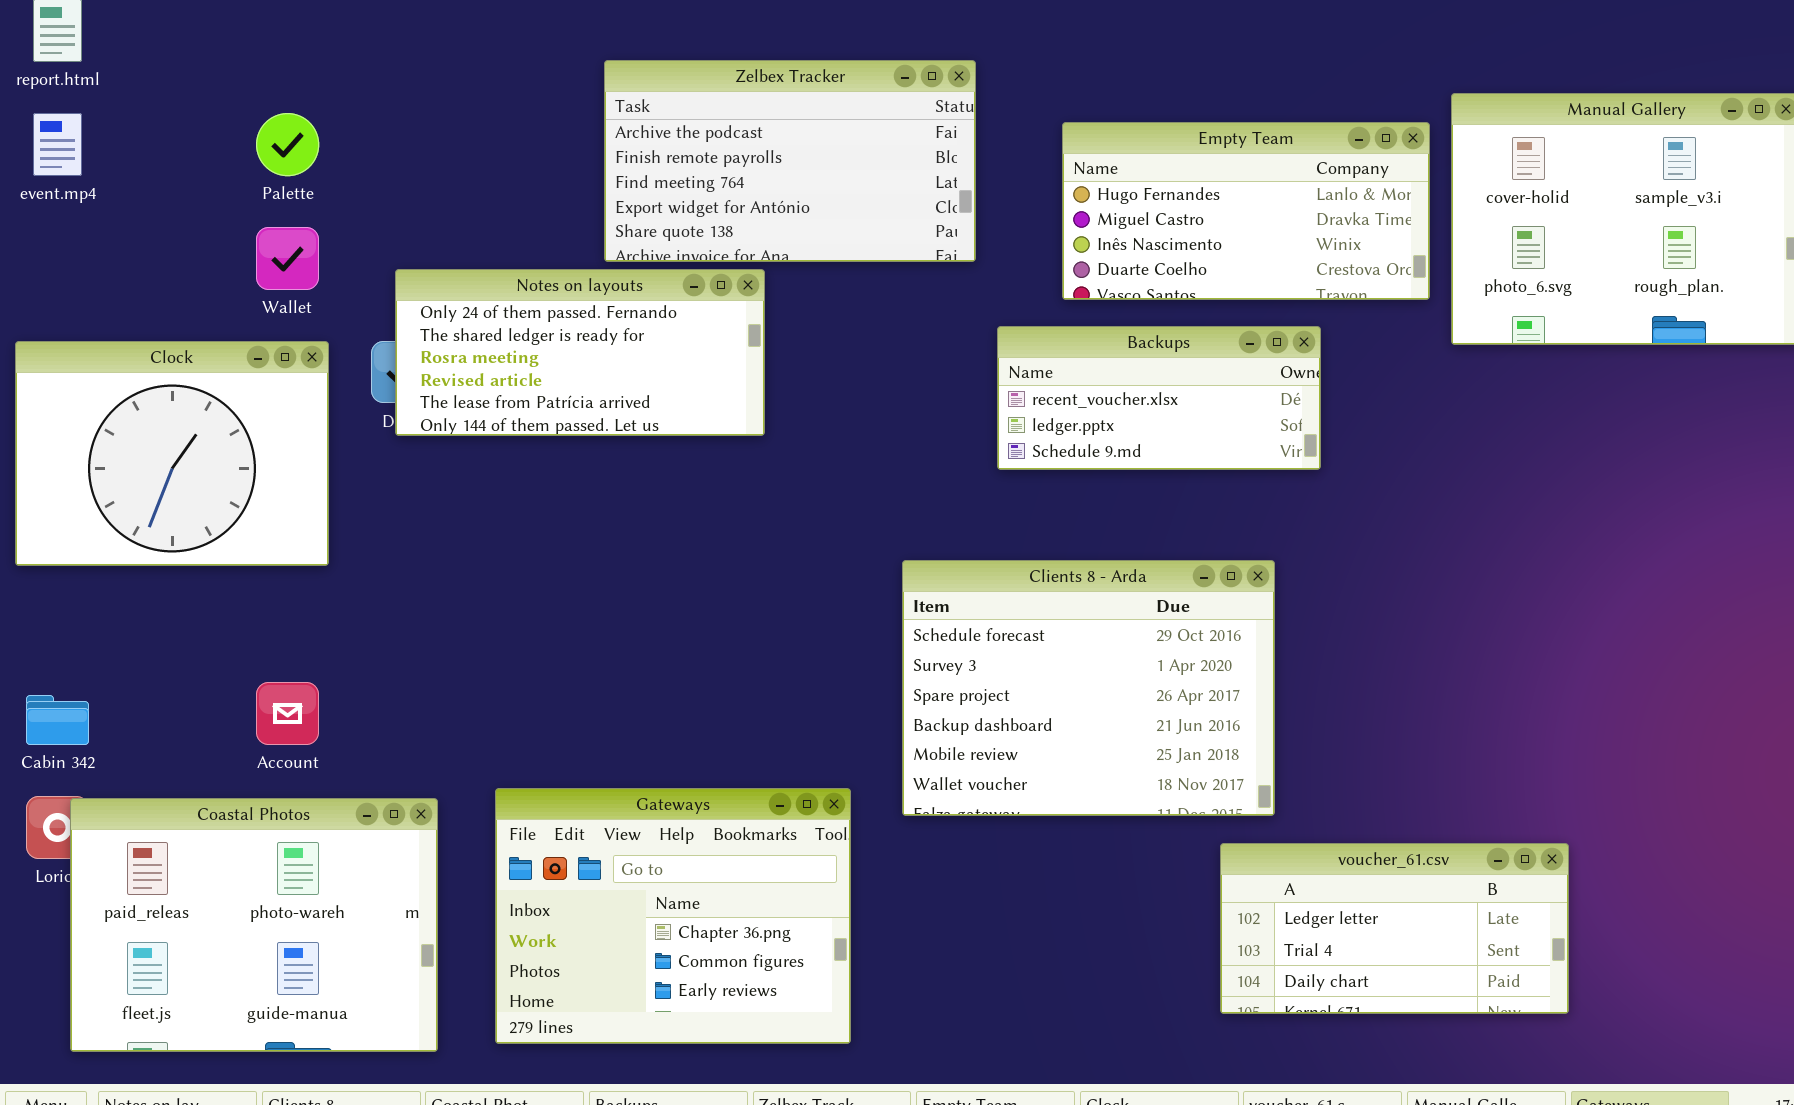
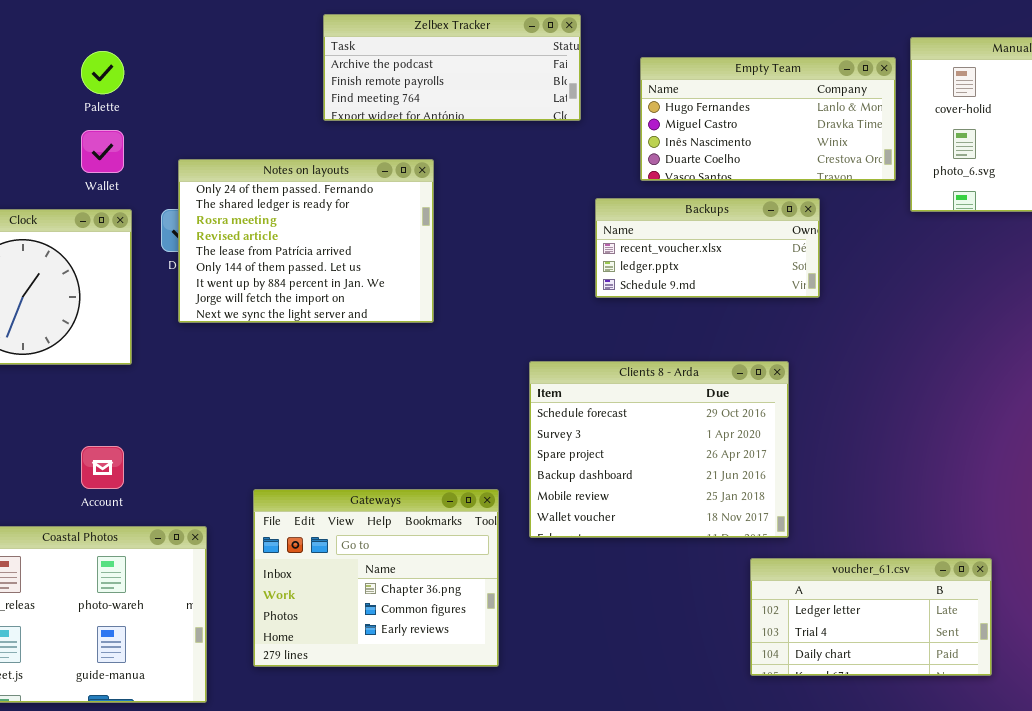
Zelbex Tracker: [604,60,976,262] -> [323,14,581,121], resized
Notes on layouts: [395,269,765,436] -> [178,159,434,323], resized
Gateways: [495,788,851,1044] -> [253,489,499,667], moved

